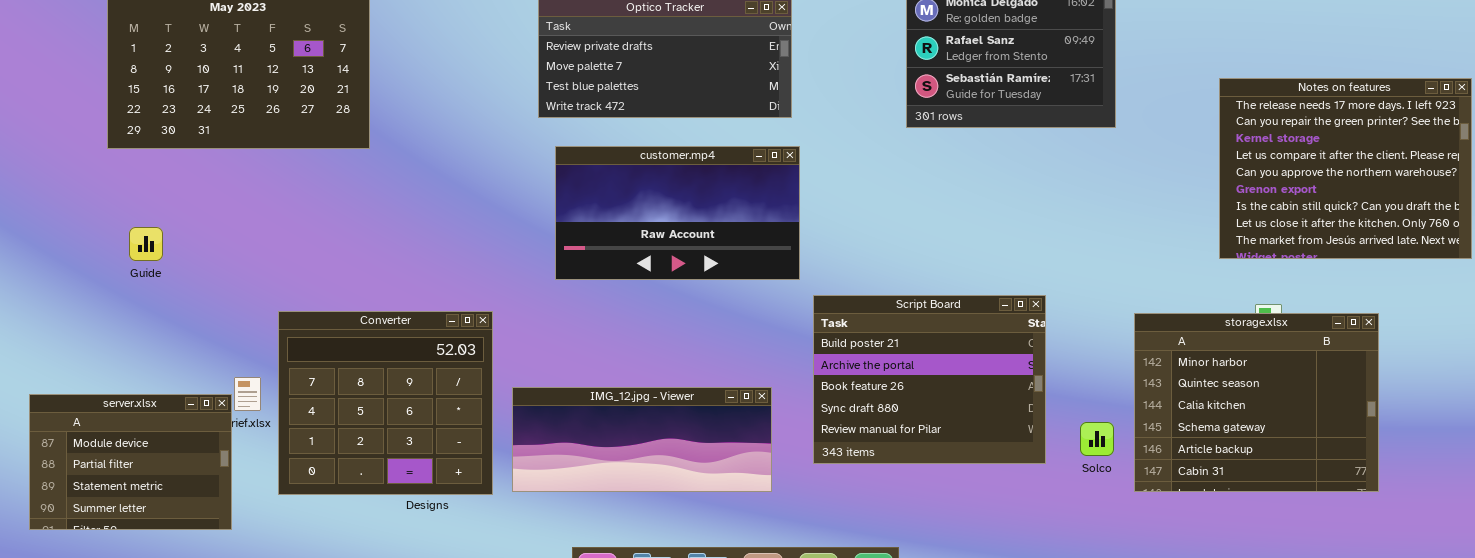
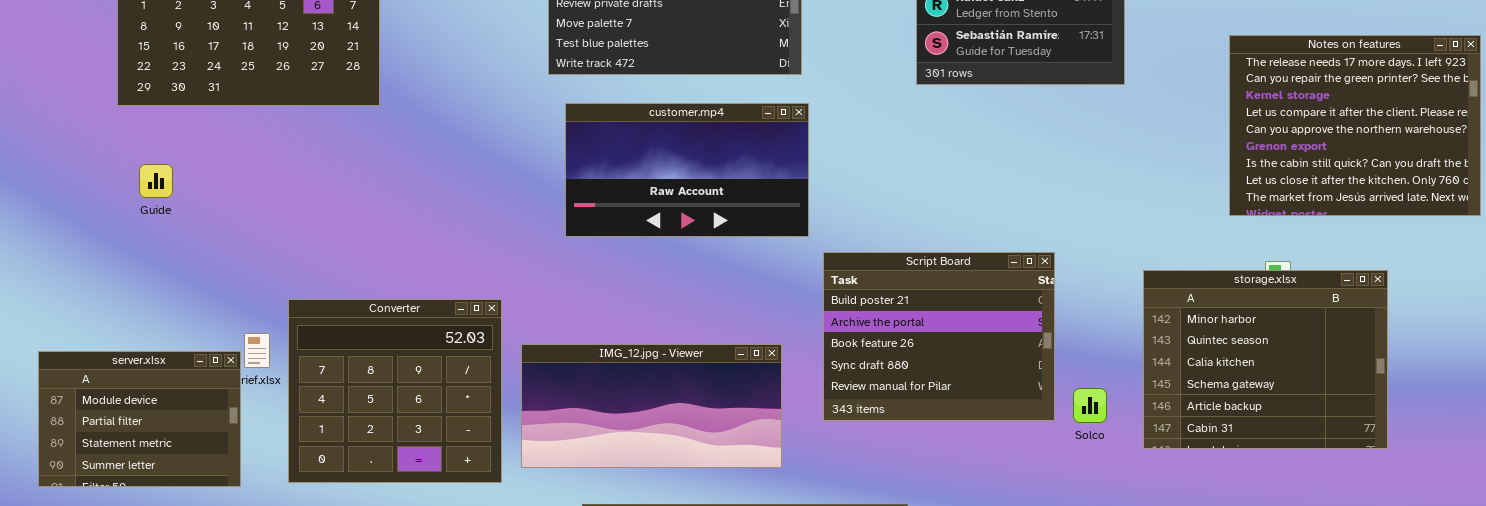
Guide: [129,227,163,261] -> [139,164,173,198], moved
Converter: [278,311,493,495] -> [288,299,502,483], moved
IMG_12.jpg - Viewer: [512,387,772,492] -> [521,344,782,468], resized
Solco: [1080,422,1114,456] -> [1073,388,1107,423], moved

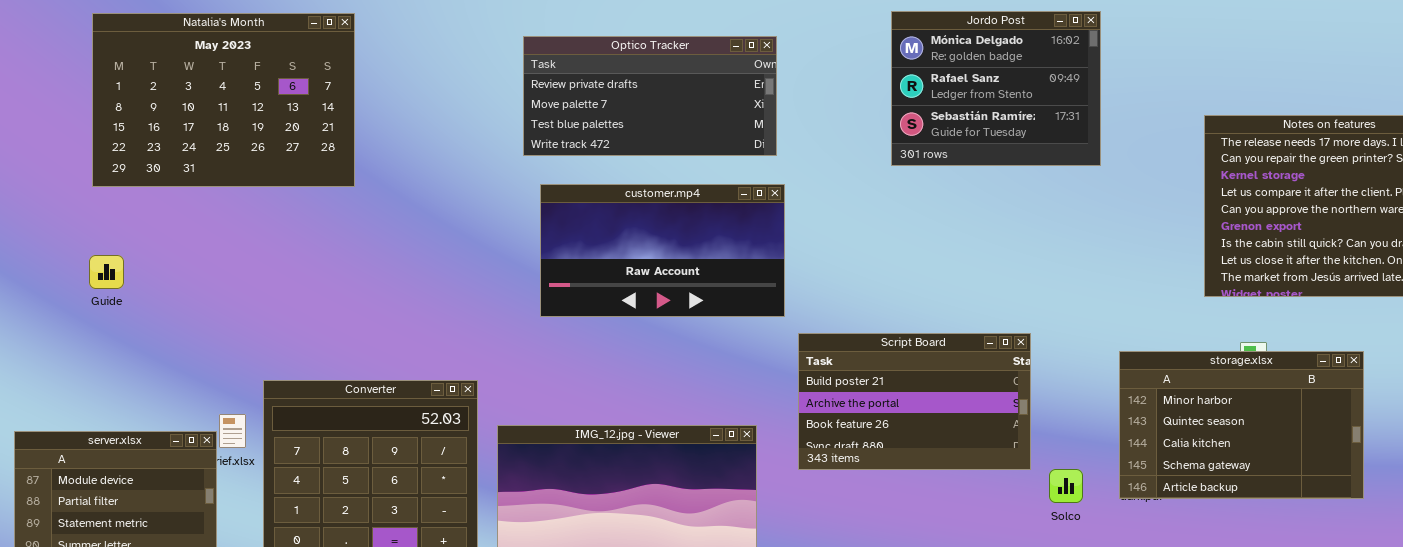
Guide: [139,164,173,198] -> [89,255,124,289], moved
Script Board: [823,252,1055,421] -> [798,333,1031,470], resized
storage.xlsx: [1143,270,1388,449] -> [1119,351,1364,499], resized

